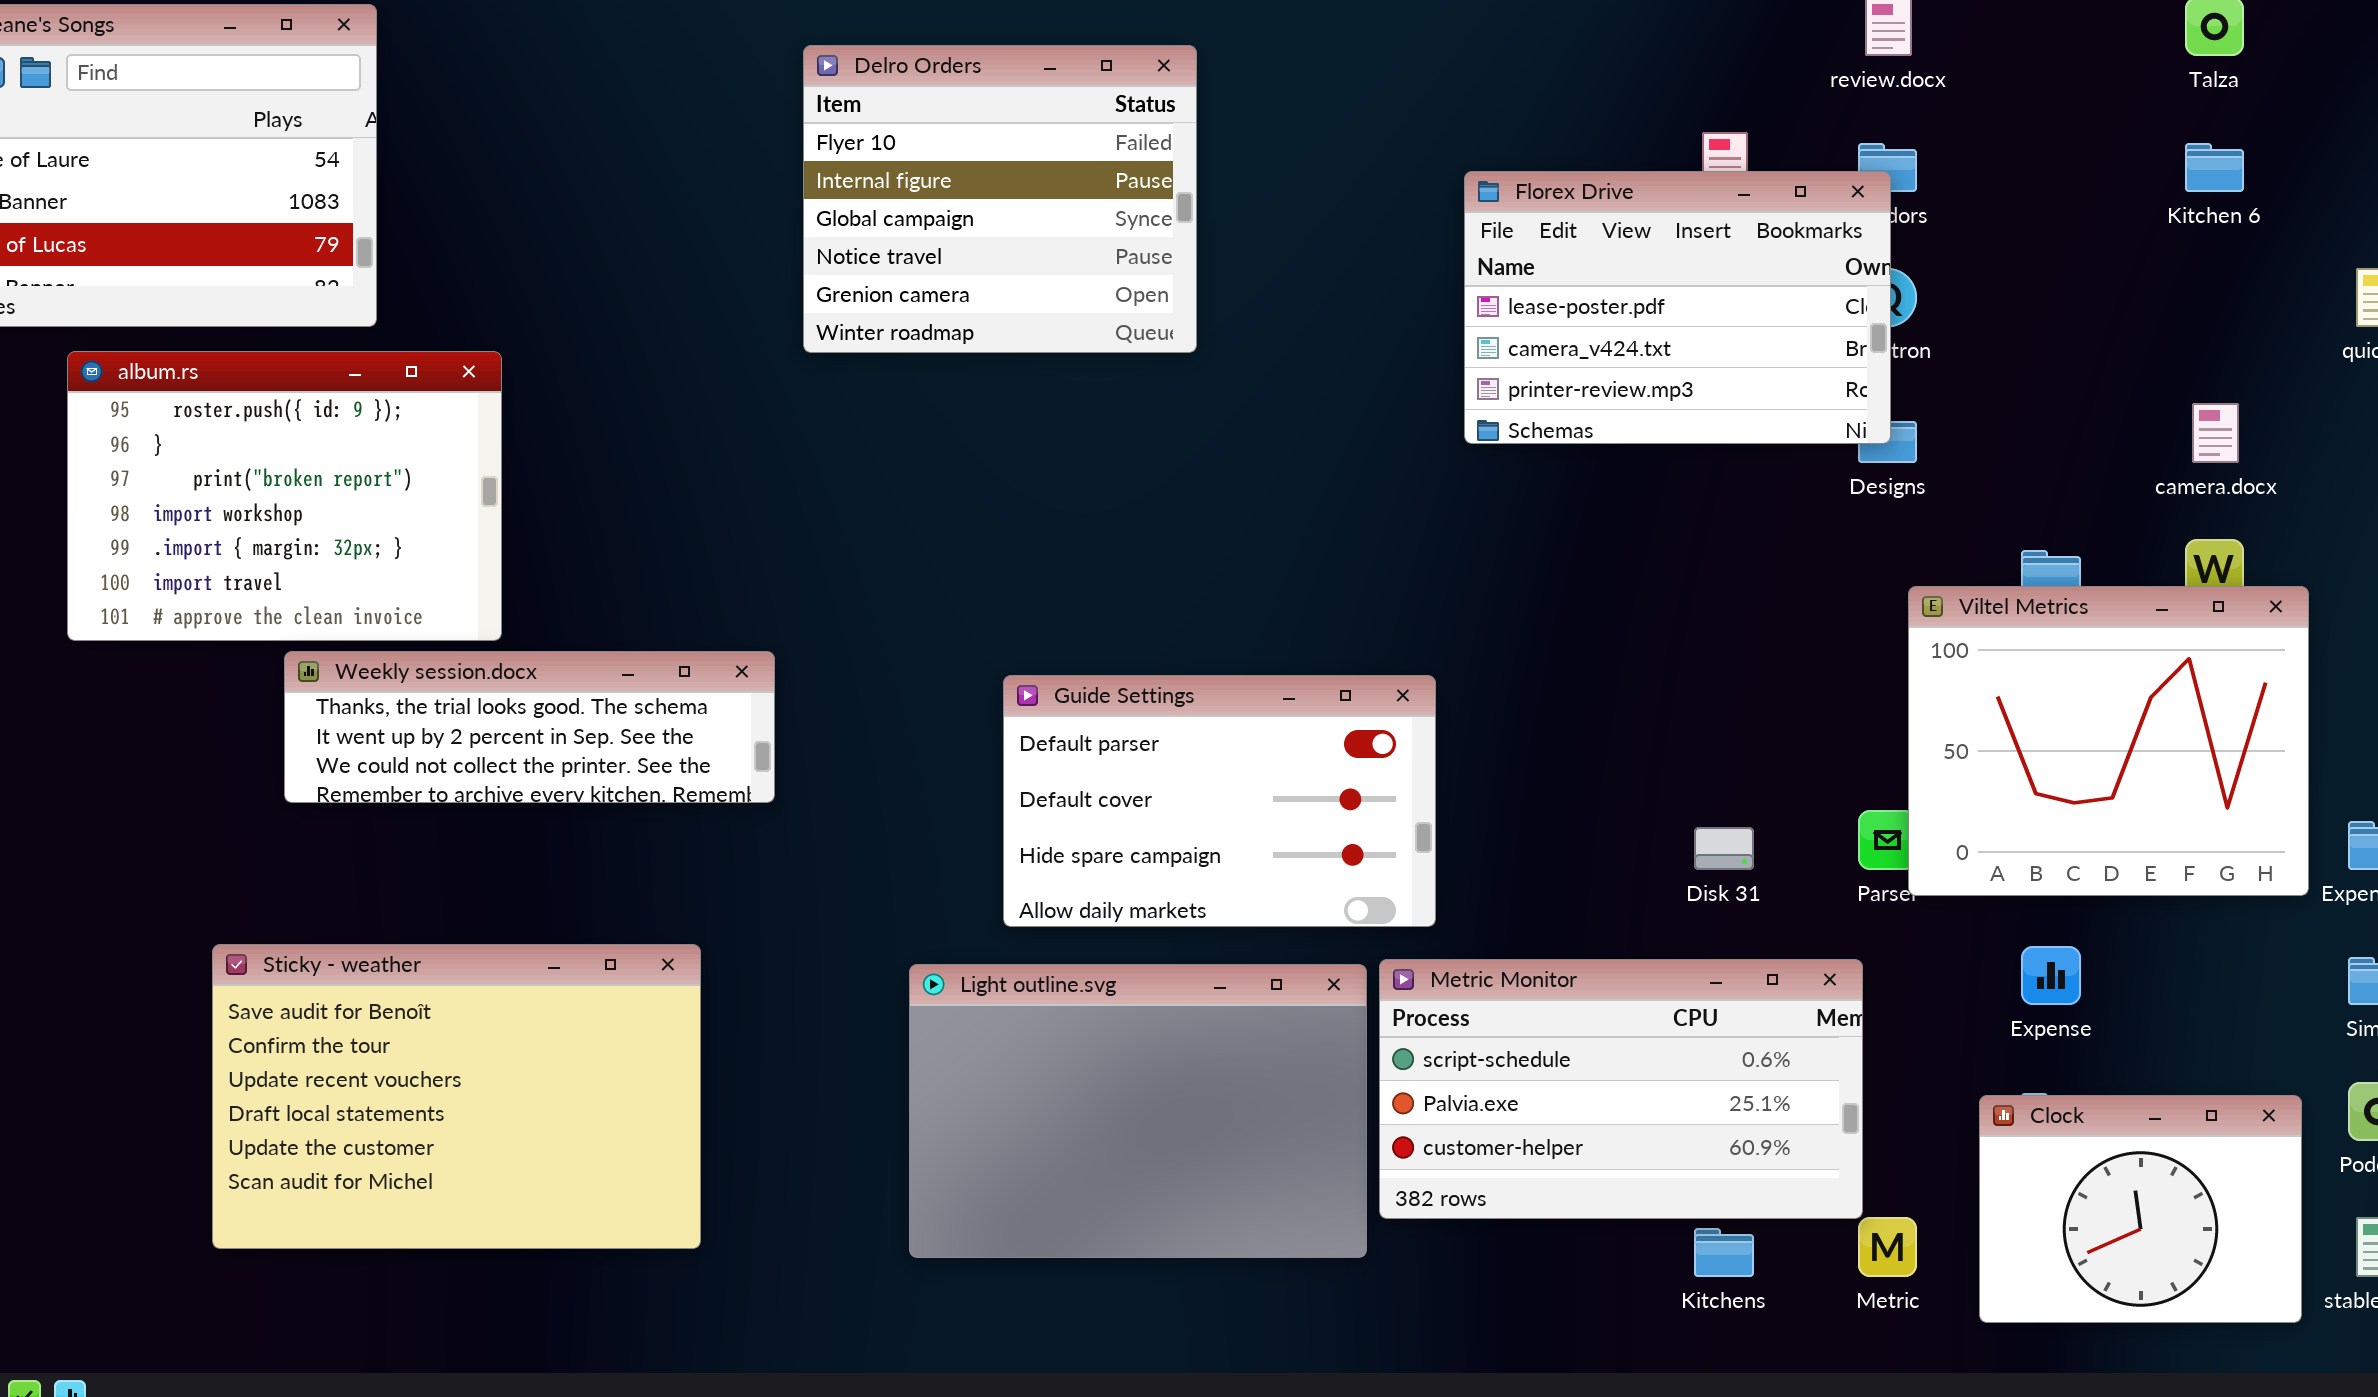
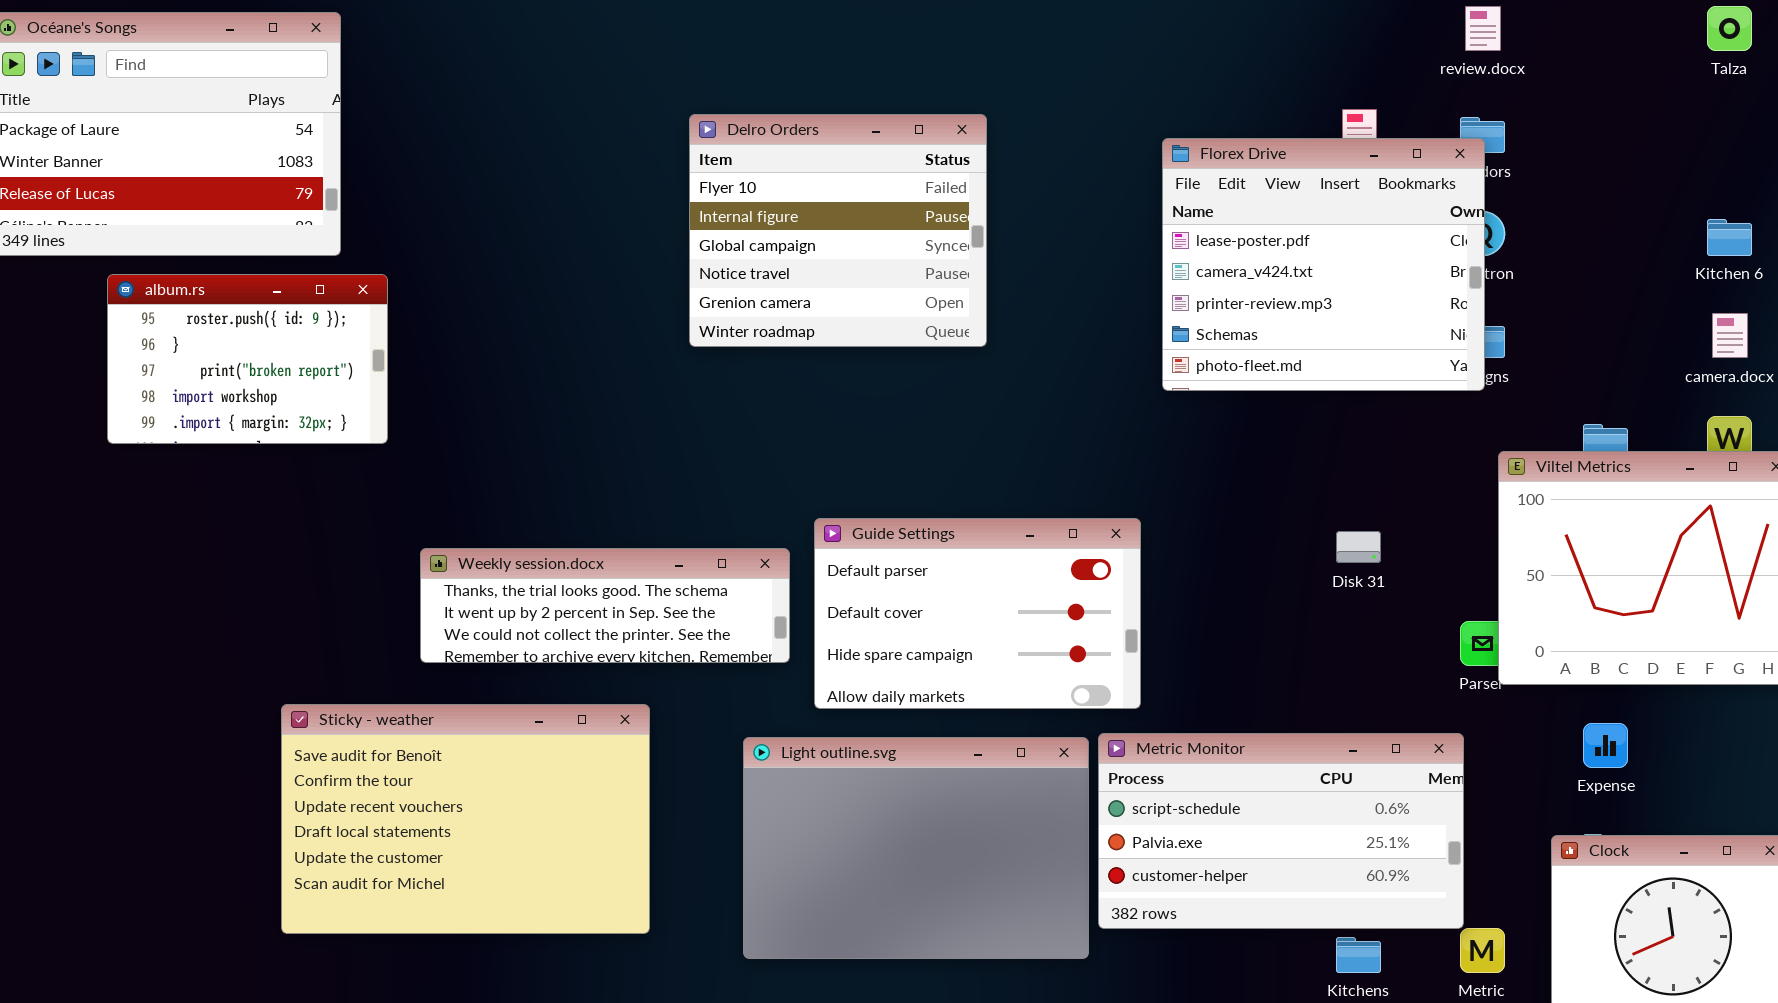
Delro Orders: [803,45,1197,353] -> [689,114,987,347], moved
Kitchen 6: [2185,143,2244,192] -> [1707,219,1752,256], moved
Florex Drive: [1464,171,1891,444] -> [1162,138,1485,391], resized
album.rs: [67,351,502,641] -> [107,274,388,444], resized
Weekly session.docx: [284,651,775,803] -> [420,548,790,663], moved
Disk 31: [1694,827,1754,870] -> [1336,531,1381,563], moved
Sticky - weather: [212,944,701,1249] -> [281,704,650,934], moved

